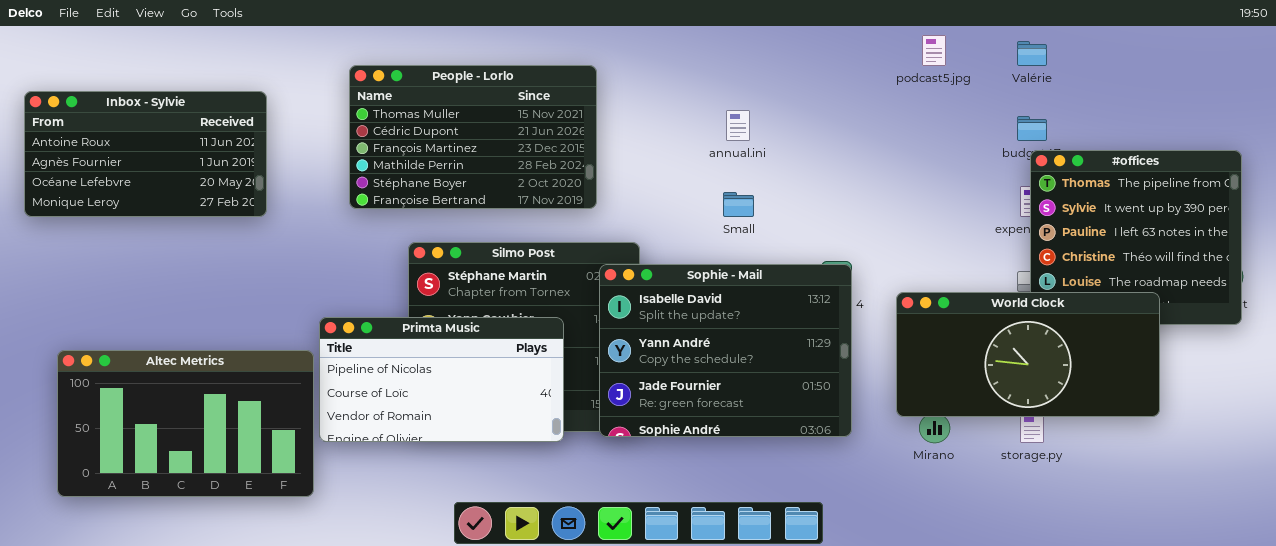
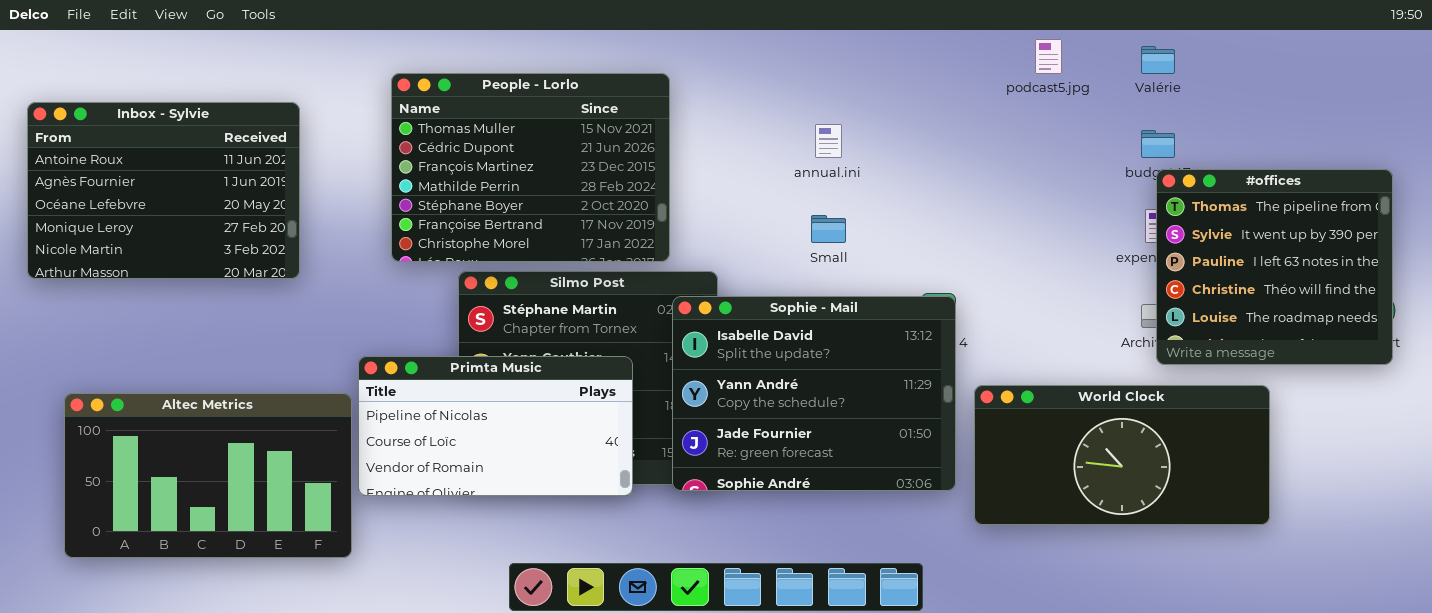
People - Lorlo: [349,65,597,209] -> [391,73,670,262], resized
Inbox - Sylvie: [24,91,267,217] -> [27,102,300,279], resized
World Clock: [896,292,1160,417] -> [974,385,1270,525], moved

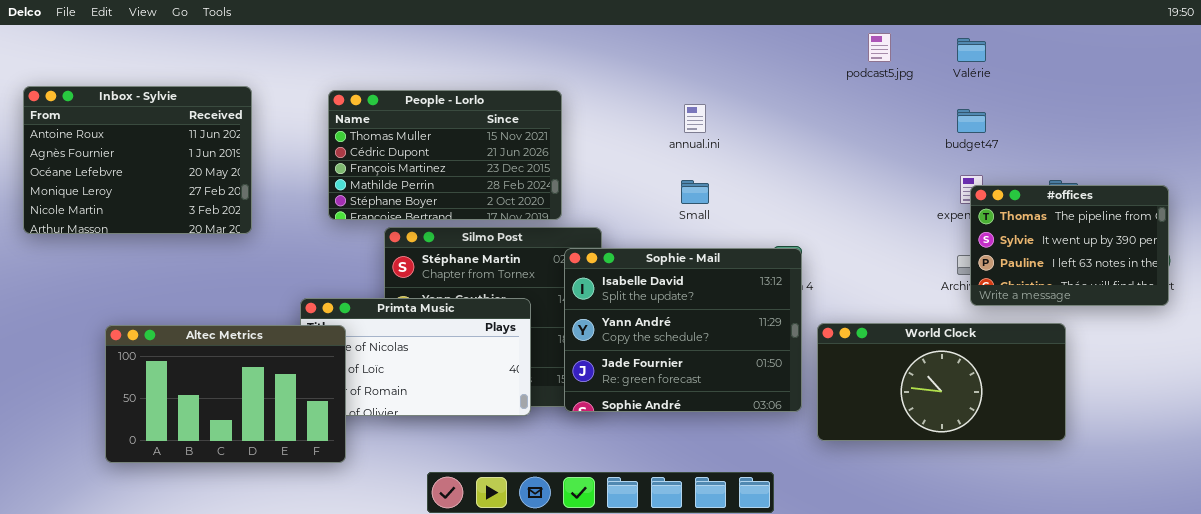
People - Lorlo: [391,73,670,262] -> [328,90,562,220], resized
#offices: [1156,169,1393,365] -> [970,185,1169,306], resized
Altec Metrics: [64,393,352,558] -> [105,325,346,463], moved

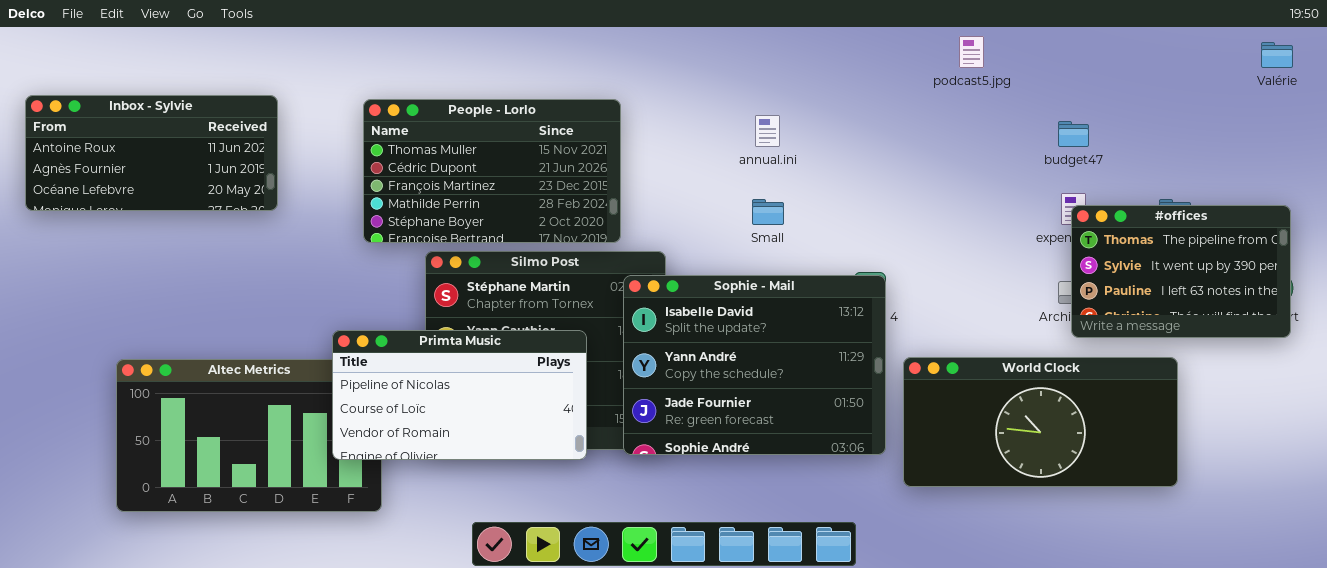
Valérie: [957,38,986,62] -> [1261,42,1293,68], moved
Inbox - Sylvie: [23,86,252,234] -> [25,95,278,211], resized
Primta Music: [300,298,531,416] -> [332,330,587,460], raised

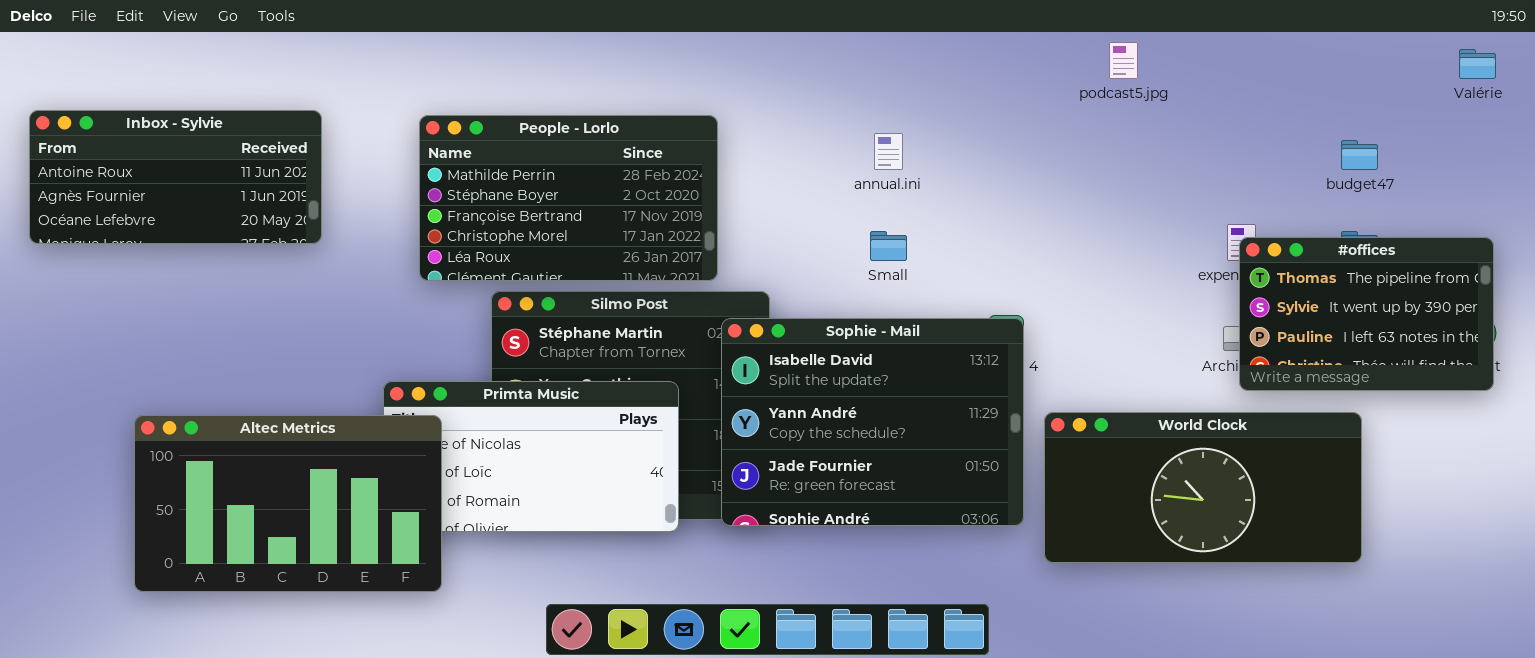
People - Lorlo: [363,99,621,243] -> [419,115,718,281], scrolled down 3 rows
budget47: [1058,121,1089,147] -> [1341,140,1378,170], moved
Altec Metrics: [116,359,382,512] -> [134,415,442,592], raised

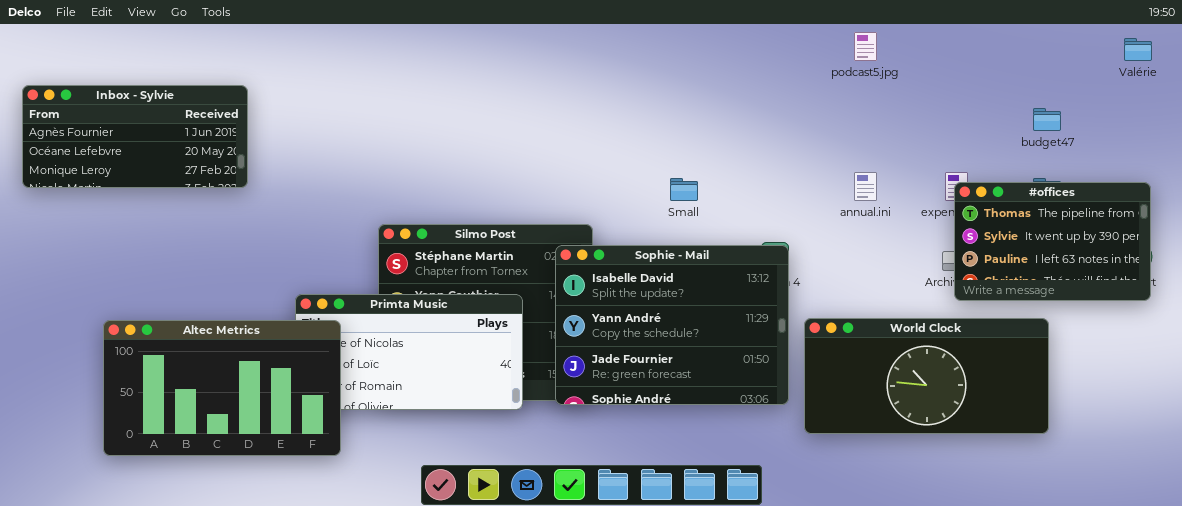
Inbox - Sylvie: [29,110,322,244] -> [22,85,248,188], scrolled down 1 row
People - Lorlo: [419,115,718,281] -> none, closed
annual.ini: [874,133,903,170] -> [854,172,877,201], moved

